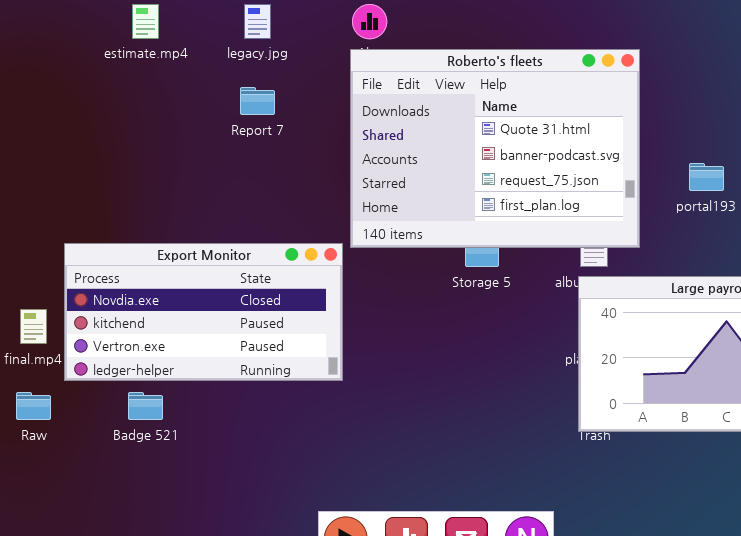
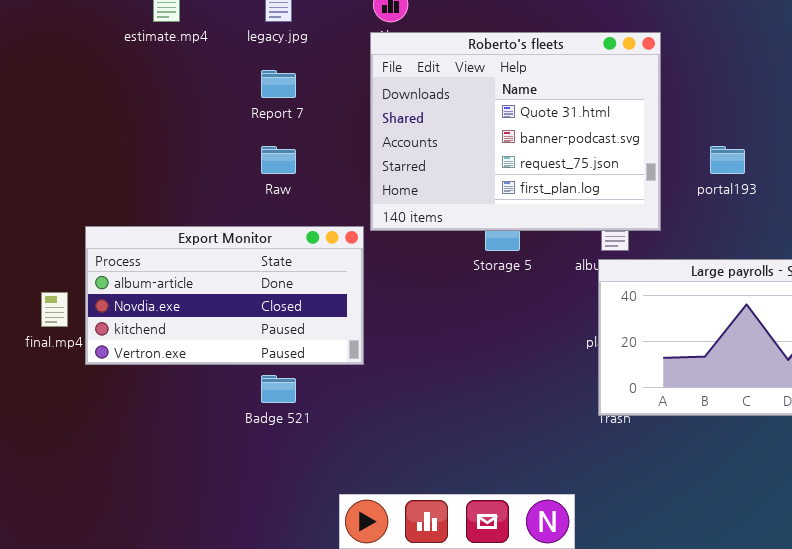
Export Monitor: [64,243,343,381] -> [85,226,364,365], scrolled up 1 row
Raw: [16,392,51,420] -> [261,146,296,174], moved
Badge 521: [128,392,163,420] -> [261,375,296,403], moved

